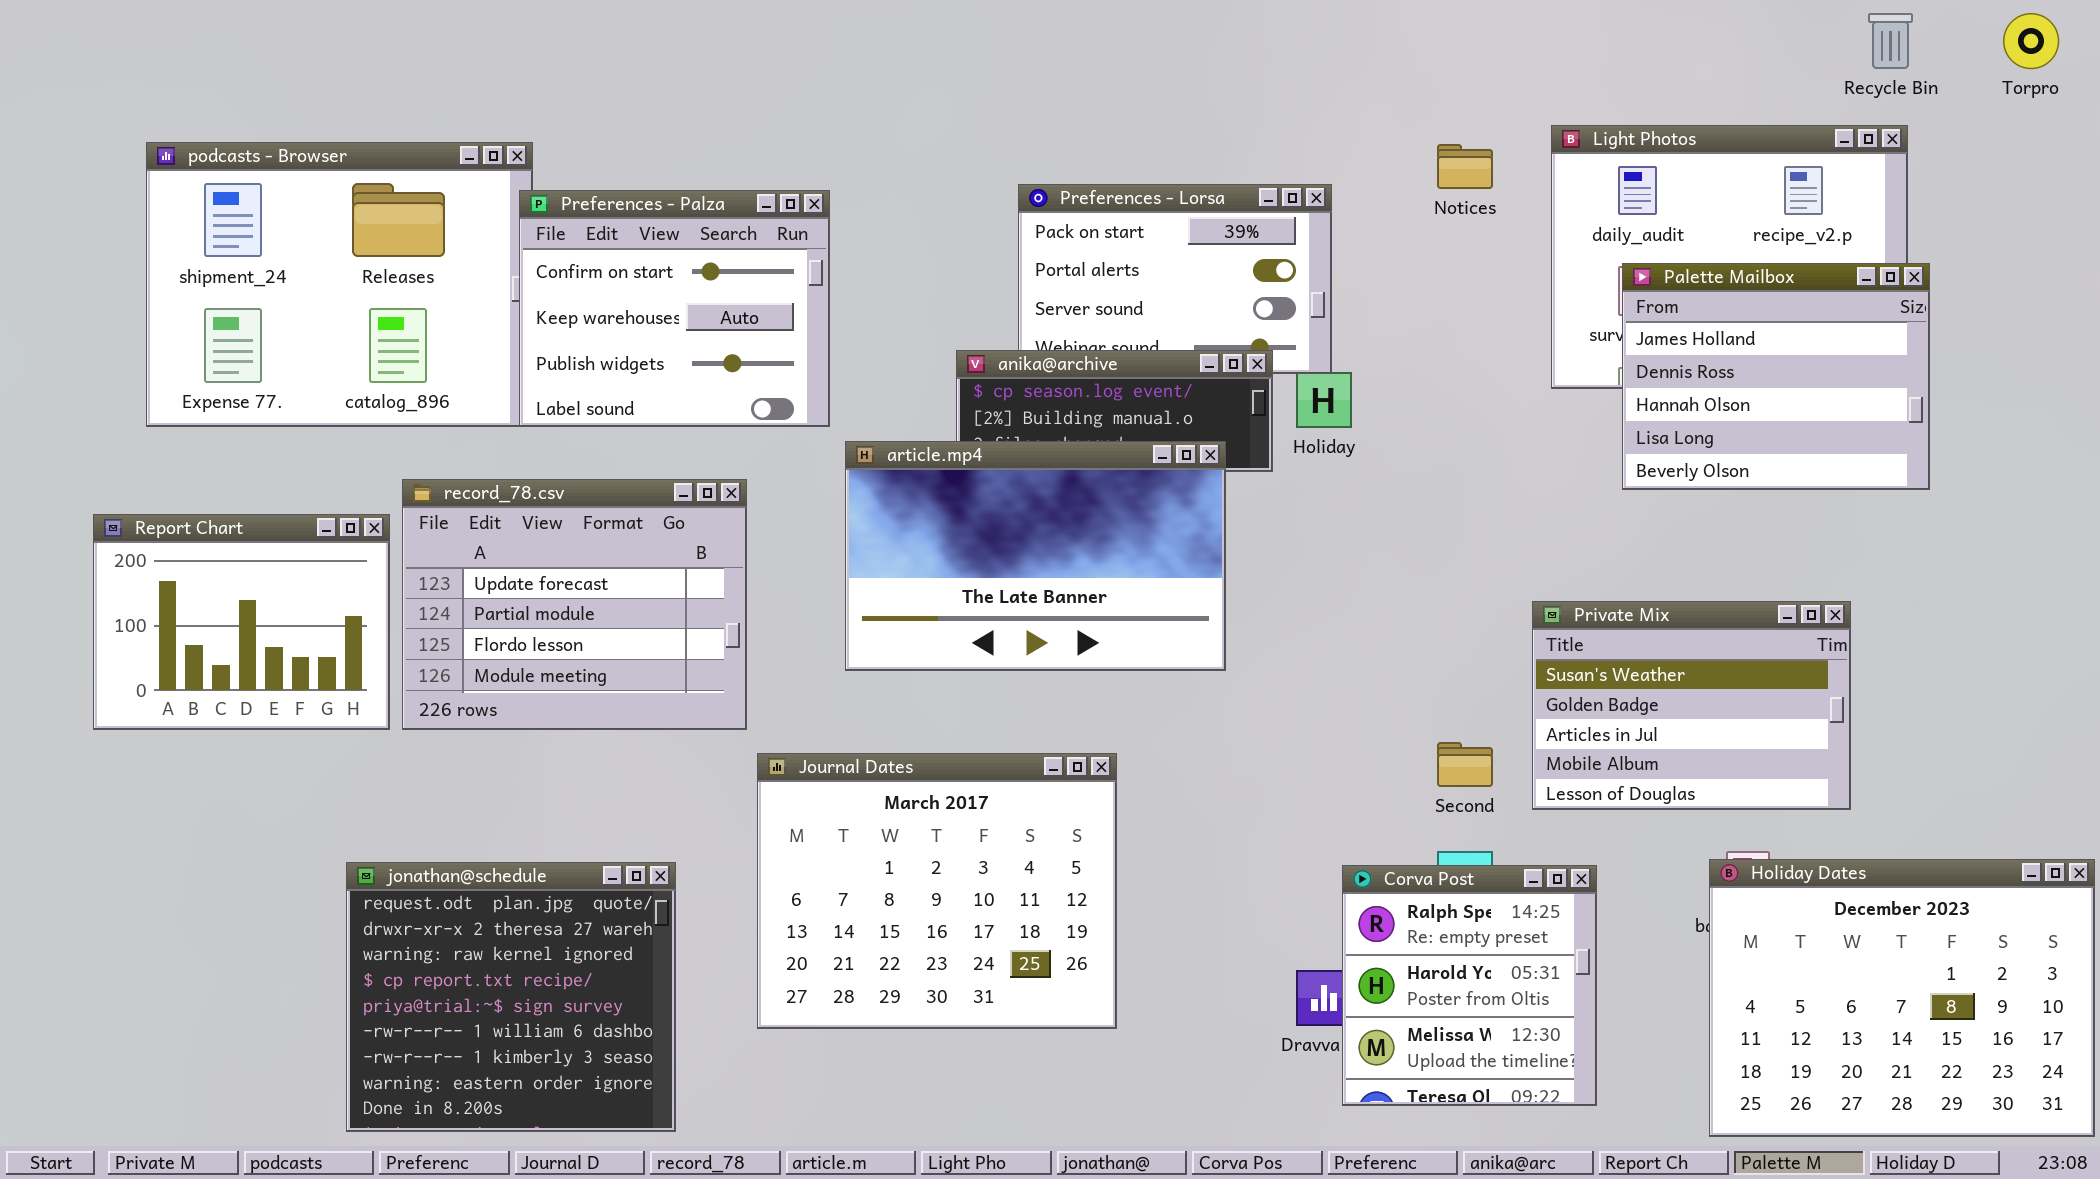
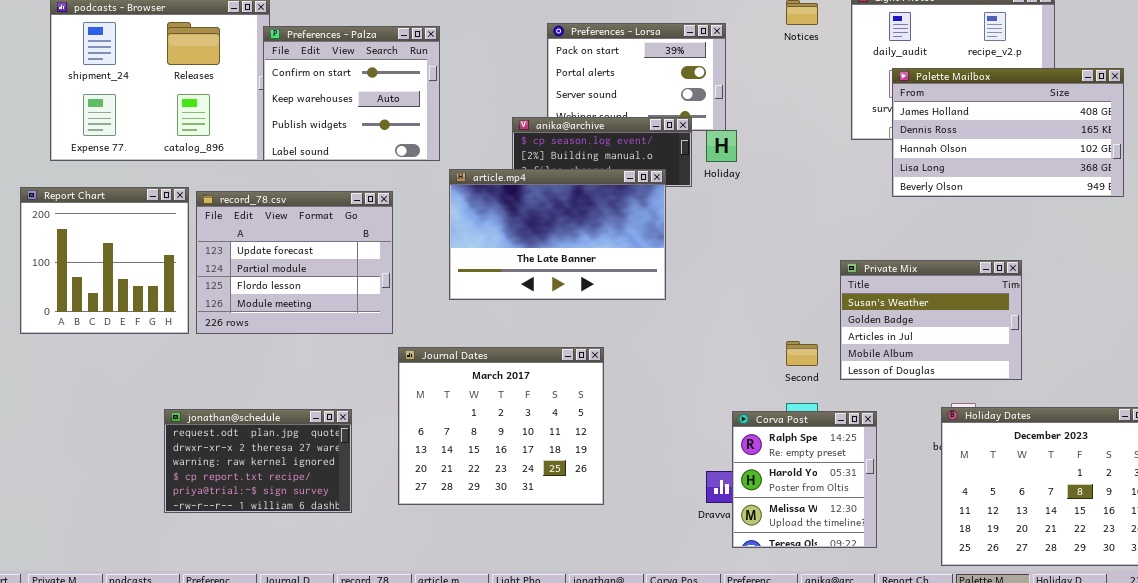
Palette Mailbox: [1622,263,1930,490] -> [892,68,1124,197], resized
Report Chart: [93,514,390,730] -> [20,187,189,334], resized
jonathan@schedule: [346,862,676,1132] -> [164,409,352,513], resized

